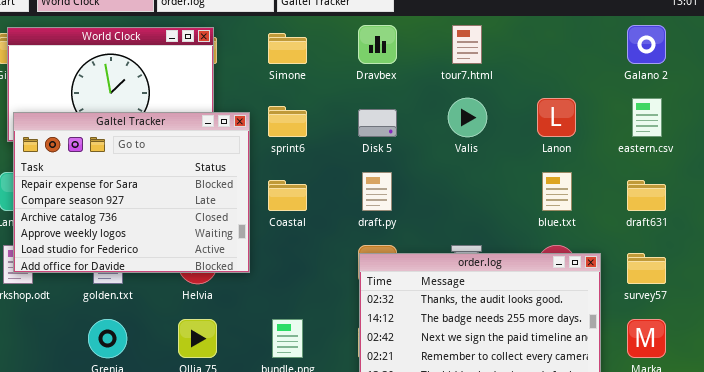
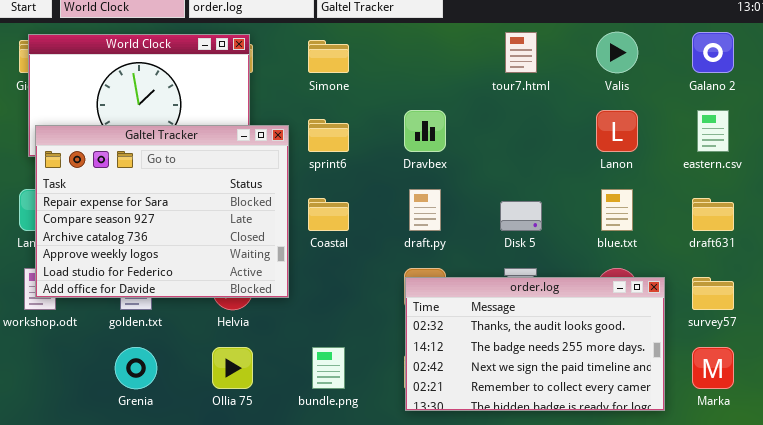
Dravbex: [358,25,397,64] -> [404,110,446,152], moved
Valis: [448,98,487,137] -> [596,32,638,73], moved
Disk 5: [358,109,397,137] -> [500,201,542,231], moved

